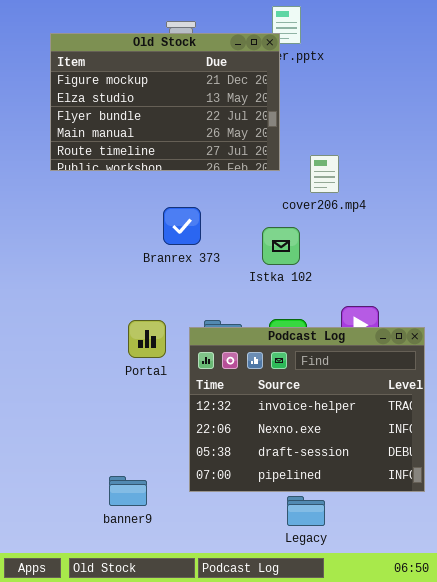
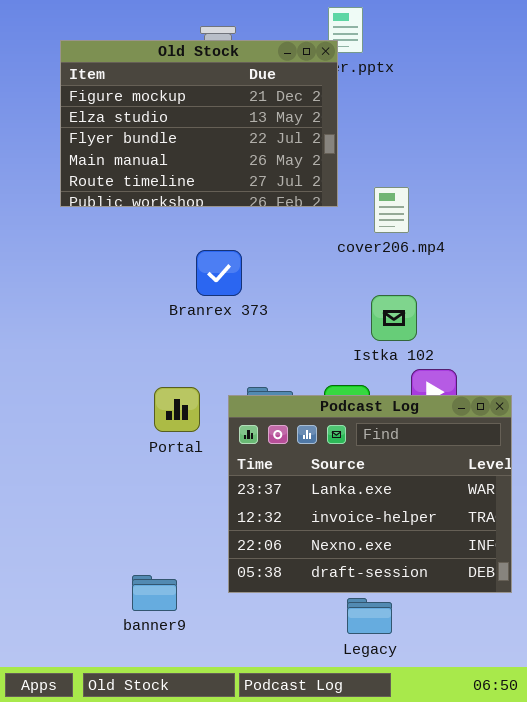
Istka 102: [262,227,300,265] -> [371,295,417,341], moved
Podcast Log: [189,327,425,492] -> [228,395,512,593], scrolled up 1 row

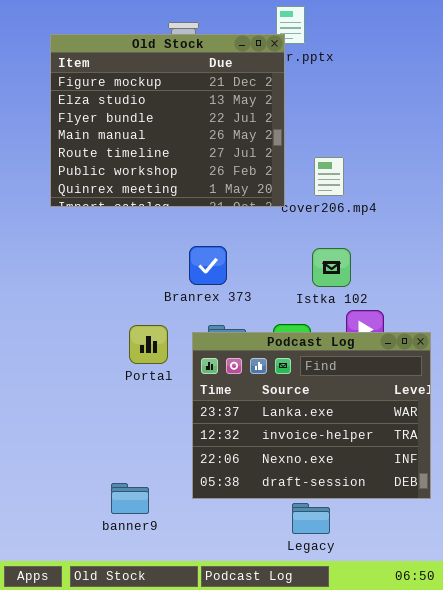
Old Stock: [60,40,338,207] -> [50,34,285,207], resized
Branrex 373: [196,250,242,296] -> [189,246,227,285], moved

